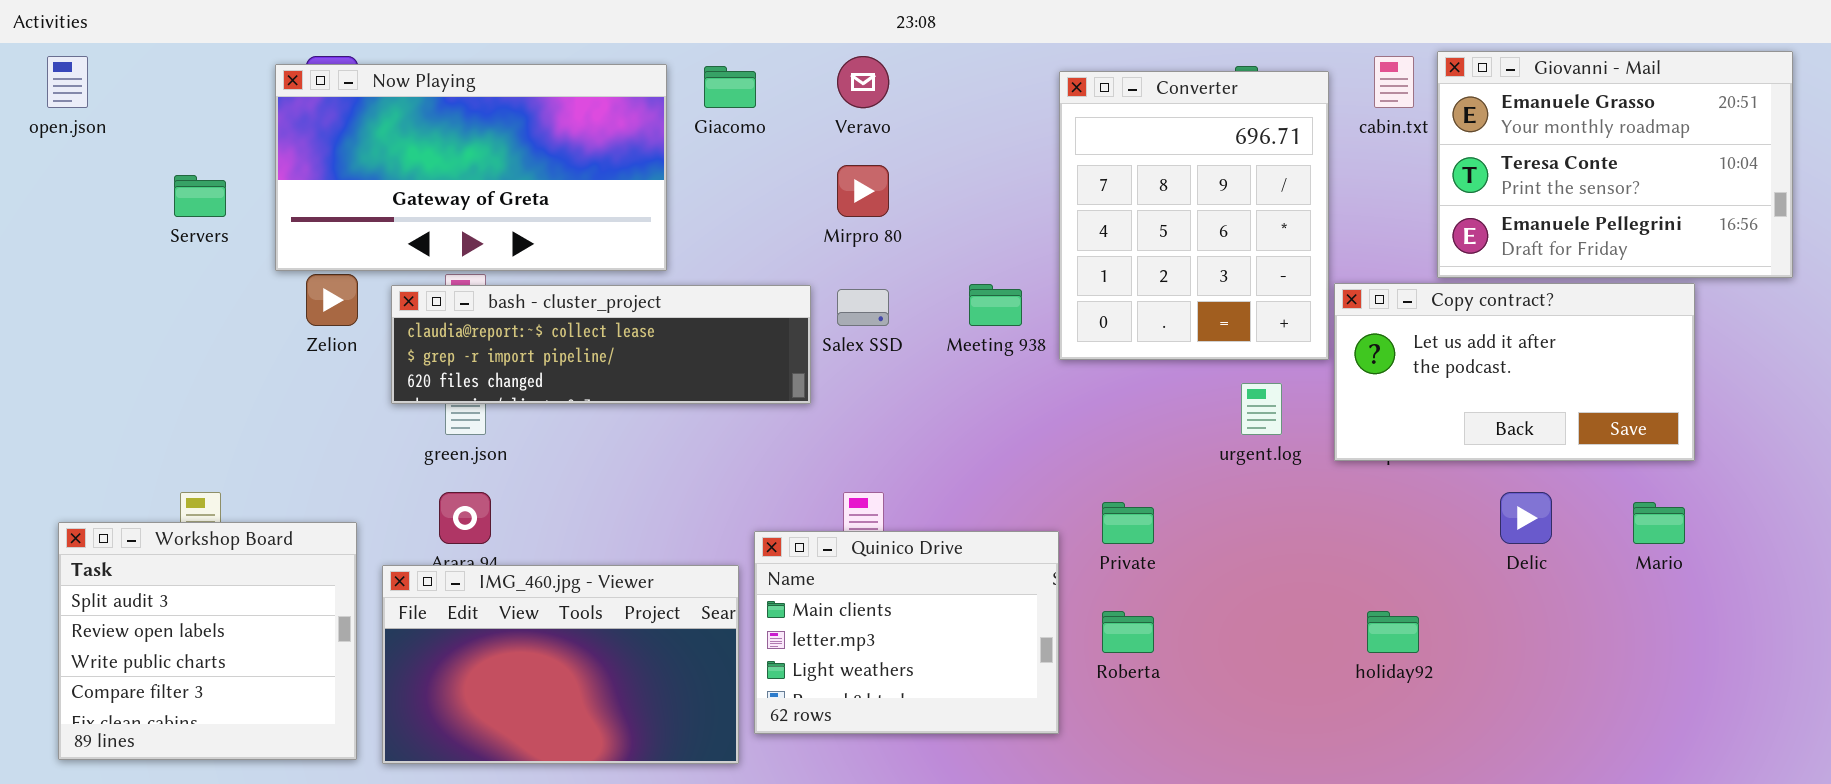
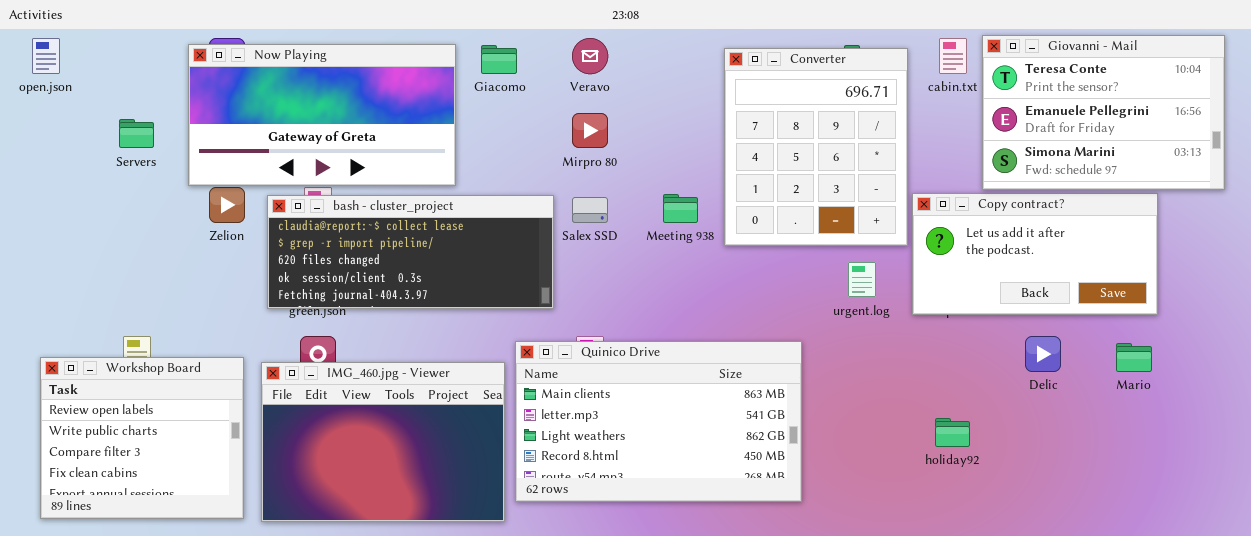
Giovanni - Mail: [1437,51,1793,278] -> [982,35,1225,190], scrolled down 1 row
bash - cluster_project: [391,285,811,404] -> [267,195,554,309], resized
Workshop Board: [58,522,357,760] -> [40,357,244,519], scrolled down 1 row
Quinico Drive: [754,531,1059,734] -> [515,341,802,502], resized
IMG_460.jpg - Viewer: [382,565,739,764] -> [261,362,505,522], resized

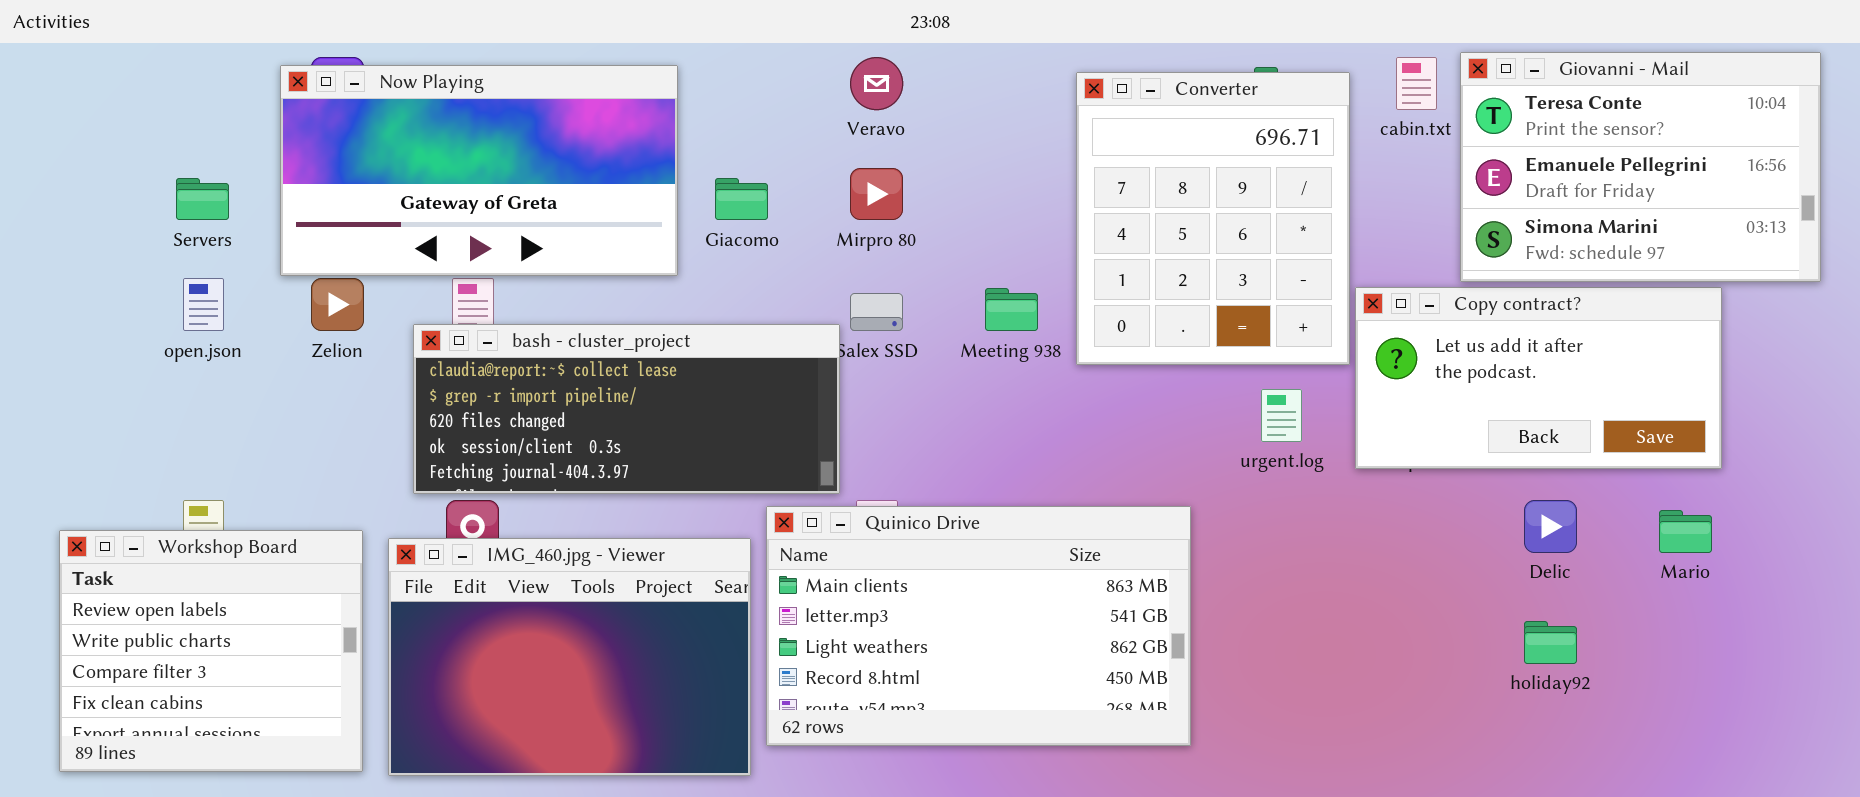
open.json: [32,38,60,74] -> [183,278,224,331], moved
Giacomo: [481,45,517,74] -> [715,178,768,220], moved
bash - cluster_project: [267,195,554,309] -> [413,324,840,494], moved
holiday92: [935,418,970,447] -> [1524,621,1577,664], moved

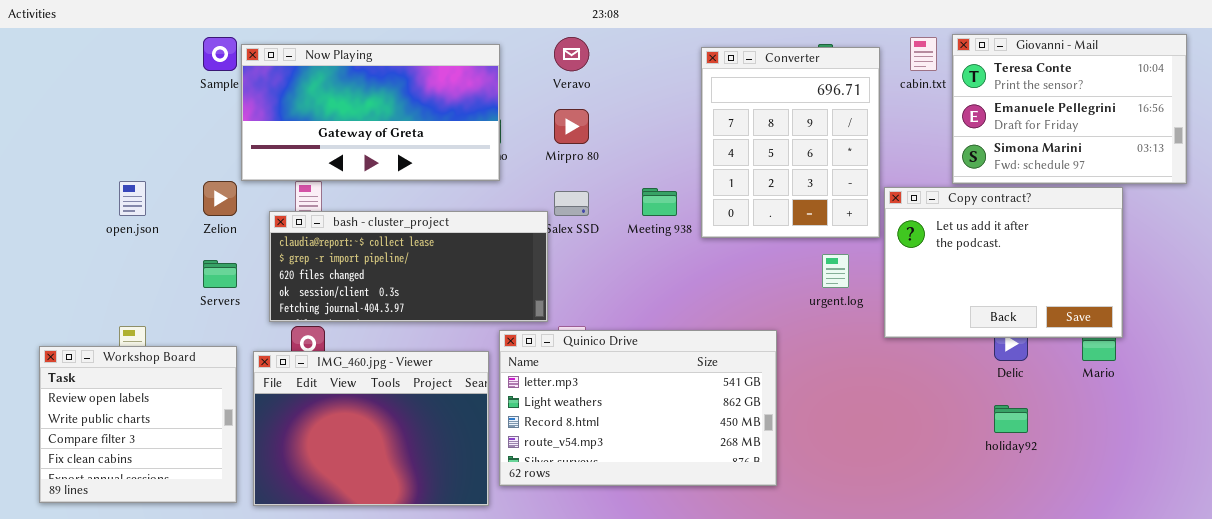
Now Playing: [280,65,678,276] -> [241,44,500,181], moved
Servers: [176,178,229,220] -> [203,260,237,288], moved
Copy contract?: [1355,287,1722,469] -> [884,187,1123,338], resized
Quinico Drive: [766,506,1191,746] -> [499,330,777,486], scrolled down 1 row

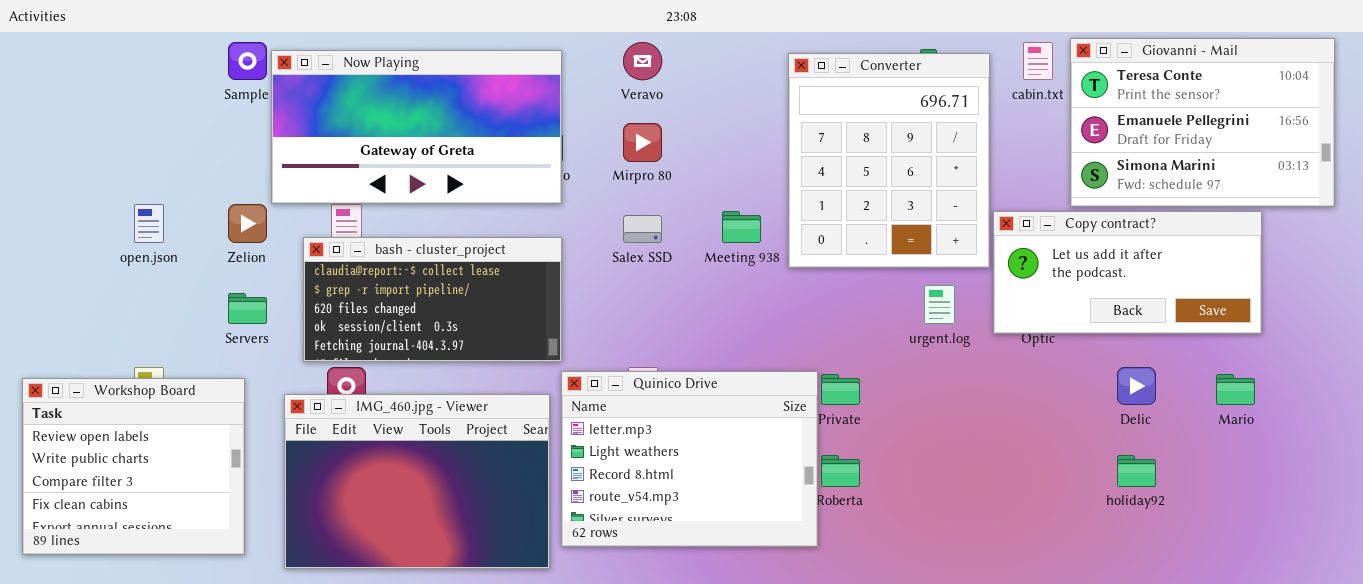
Copy contract?: [884,187,1123,338] -> [993,211,1262,334], resized
bash - cluster_project: [269,211,548,322] -> [303,237,562,362], resized
Quinico Drive: [499,330,777,486] -> [561,371,818,547], resized
Workshop Board: [39,346,237,503] -> [22,378,245,555], moved

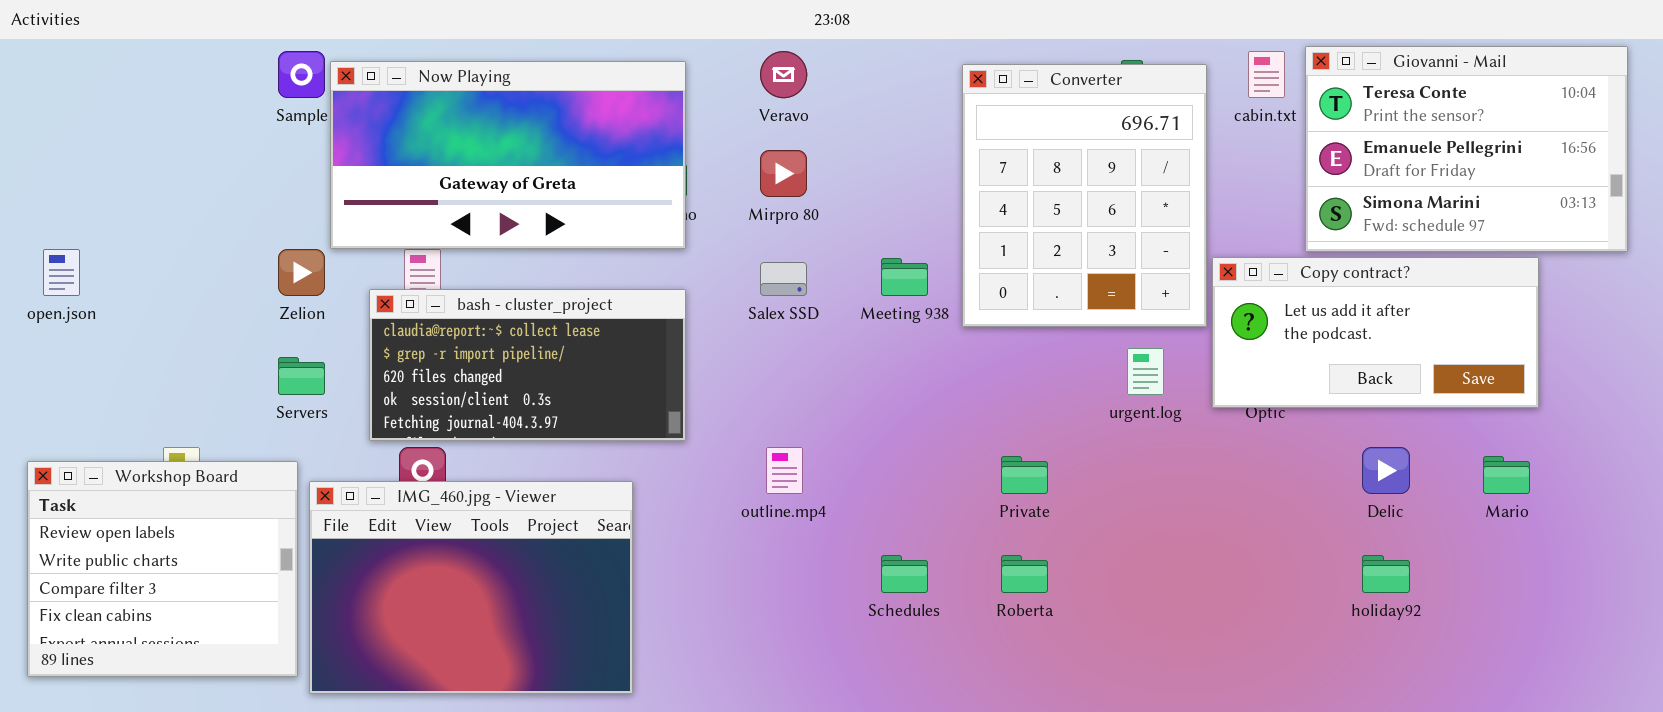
open.json: [134,204,164,243] -> [43,249,80,296], moved
Quinico Drive: [561,371,818,547] -> none, closed
IMG_460.jpg - Viewer: [284,394,550,569] -> [309,481,633,694], moved

